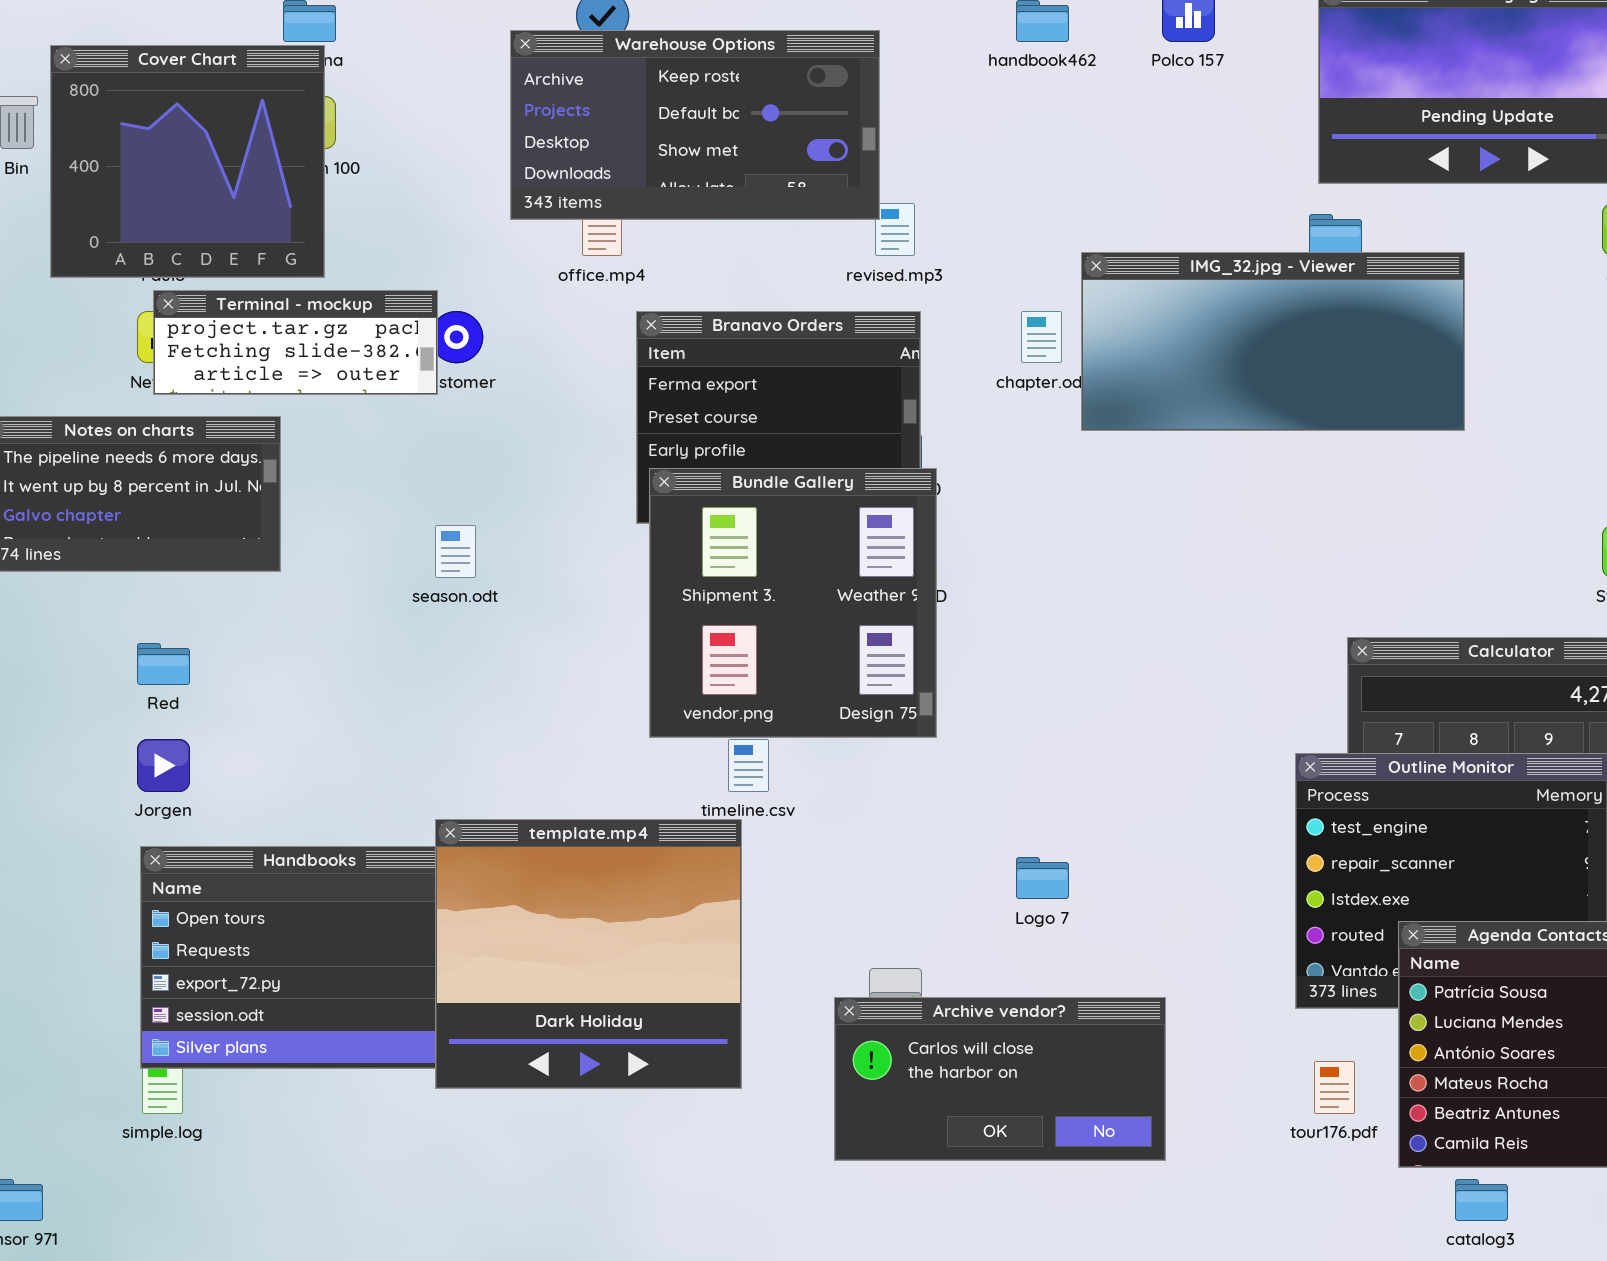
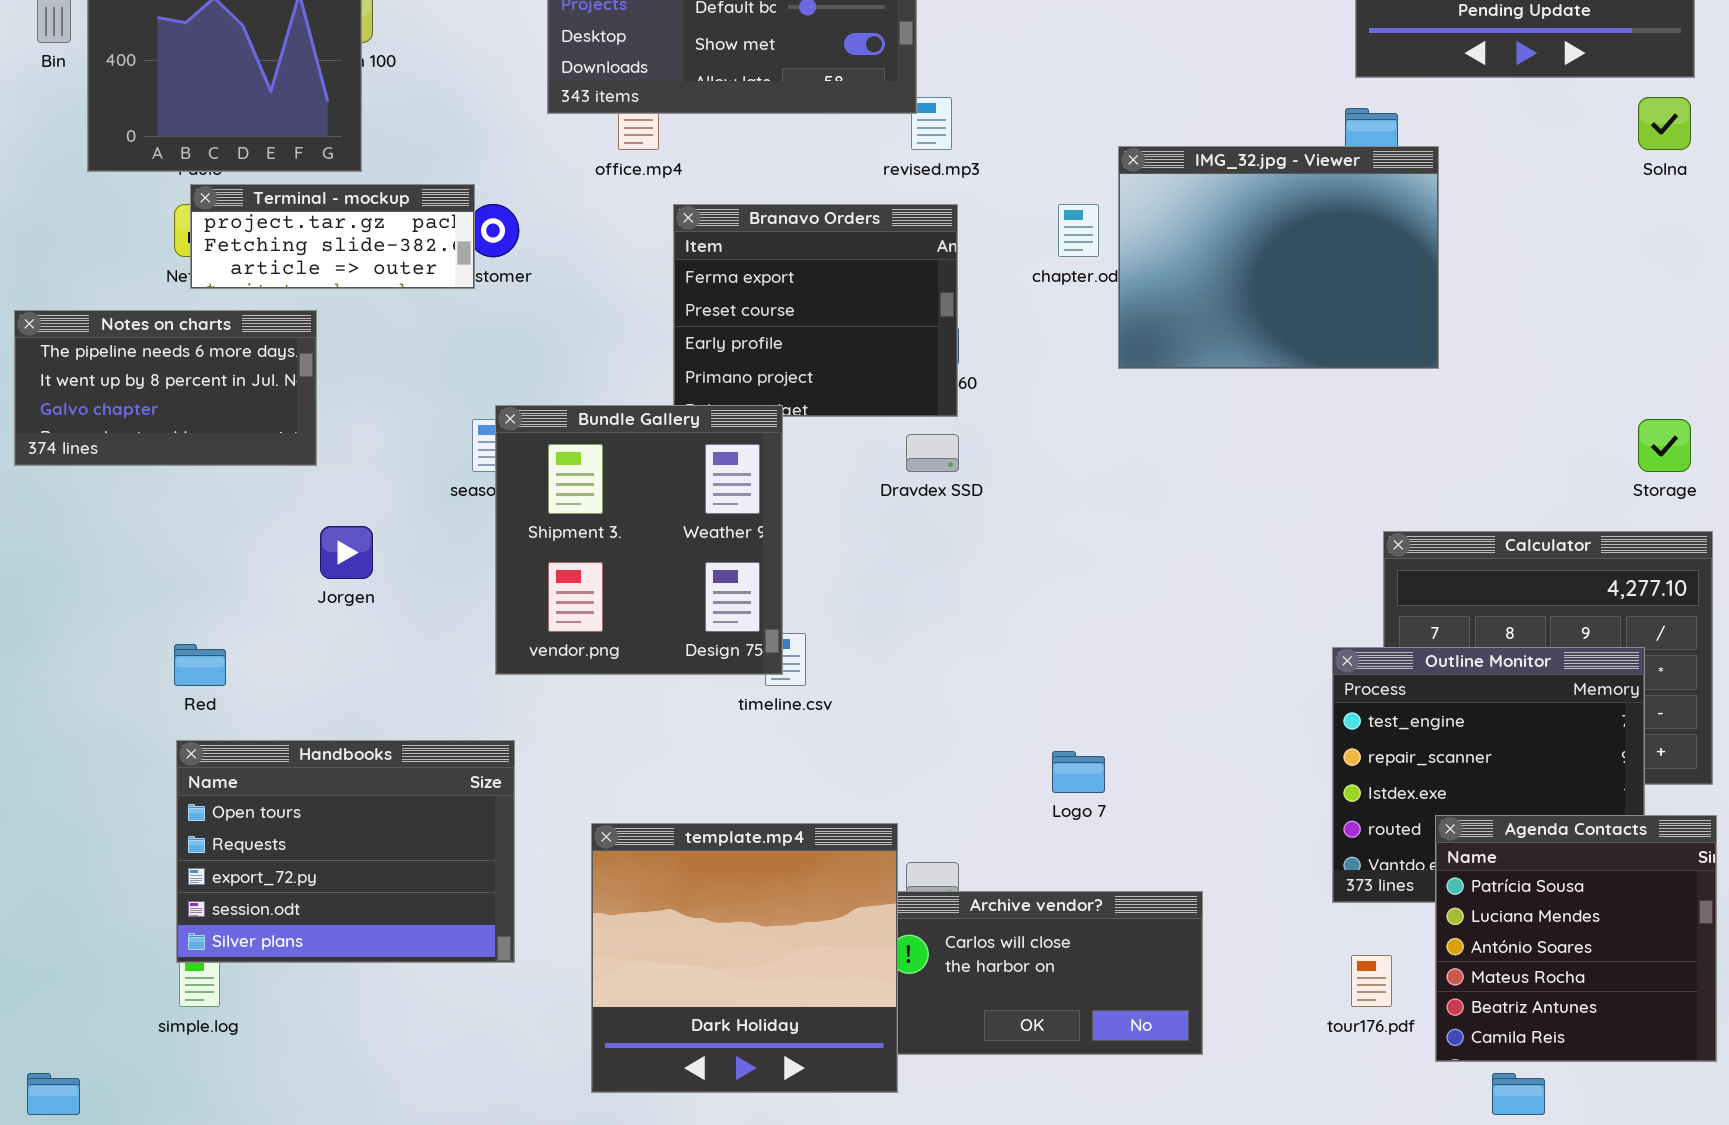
IMG_32.jpg - Viewer: [1081,252,1465,431] -> [1118,146,1439,369], resized
Bundle Gallery: [649,468,937,738] -> [495,405,783,675], moved
Red: [137,643,190,685] -> [174,644,226,686], moved
Jorgen: [137,739,190,792] -> [320,526,373,579], moved
template.mp4: [435,819,742,1089] -> [591,823,898,1093], moved

